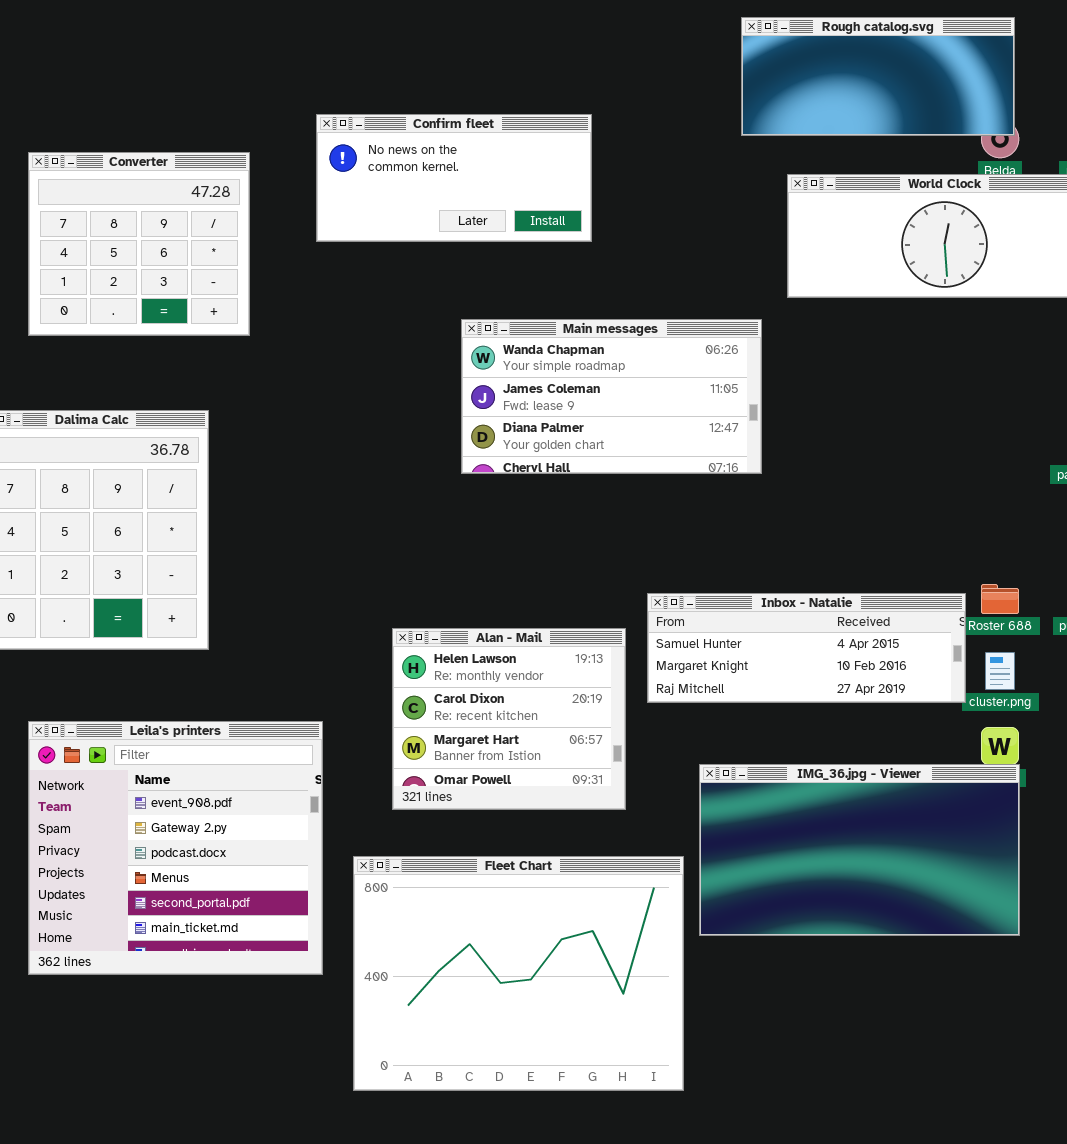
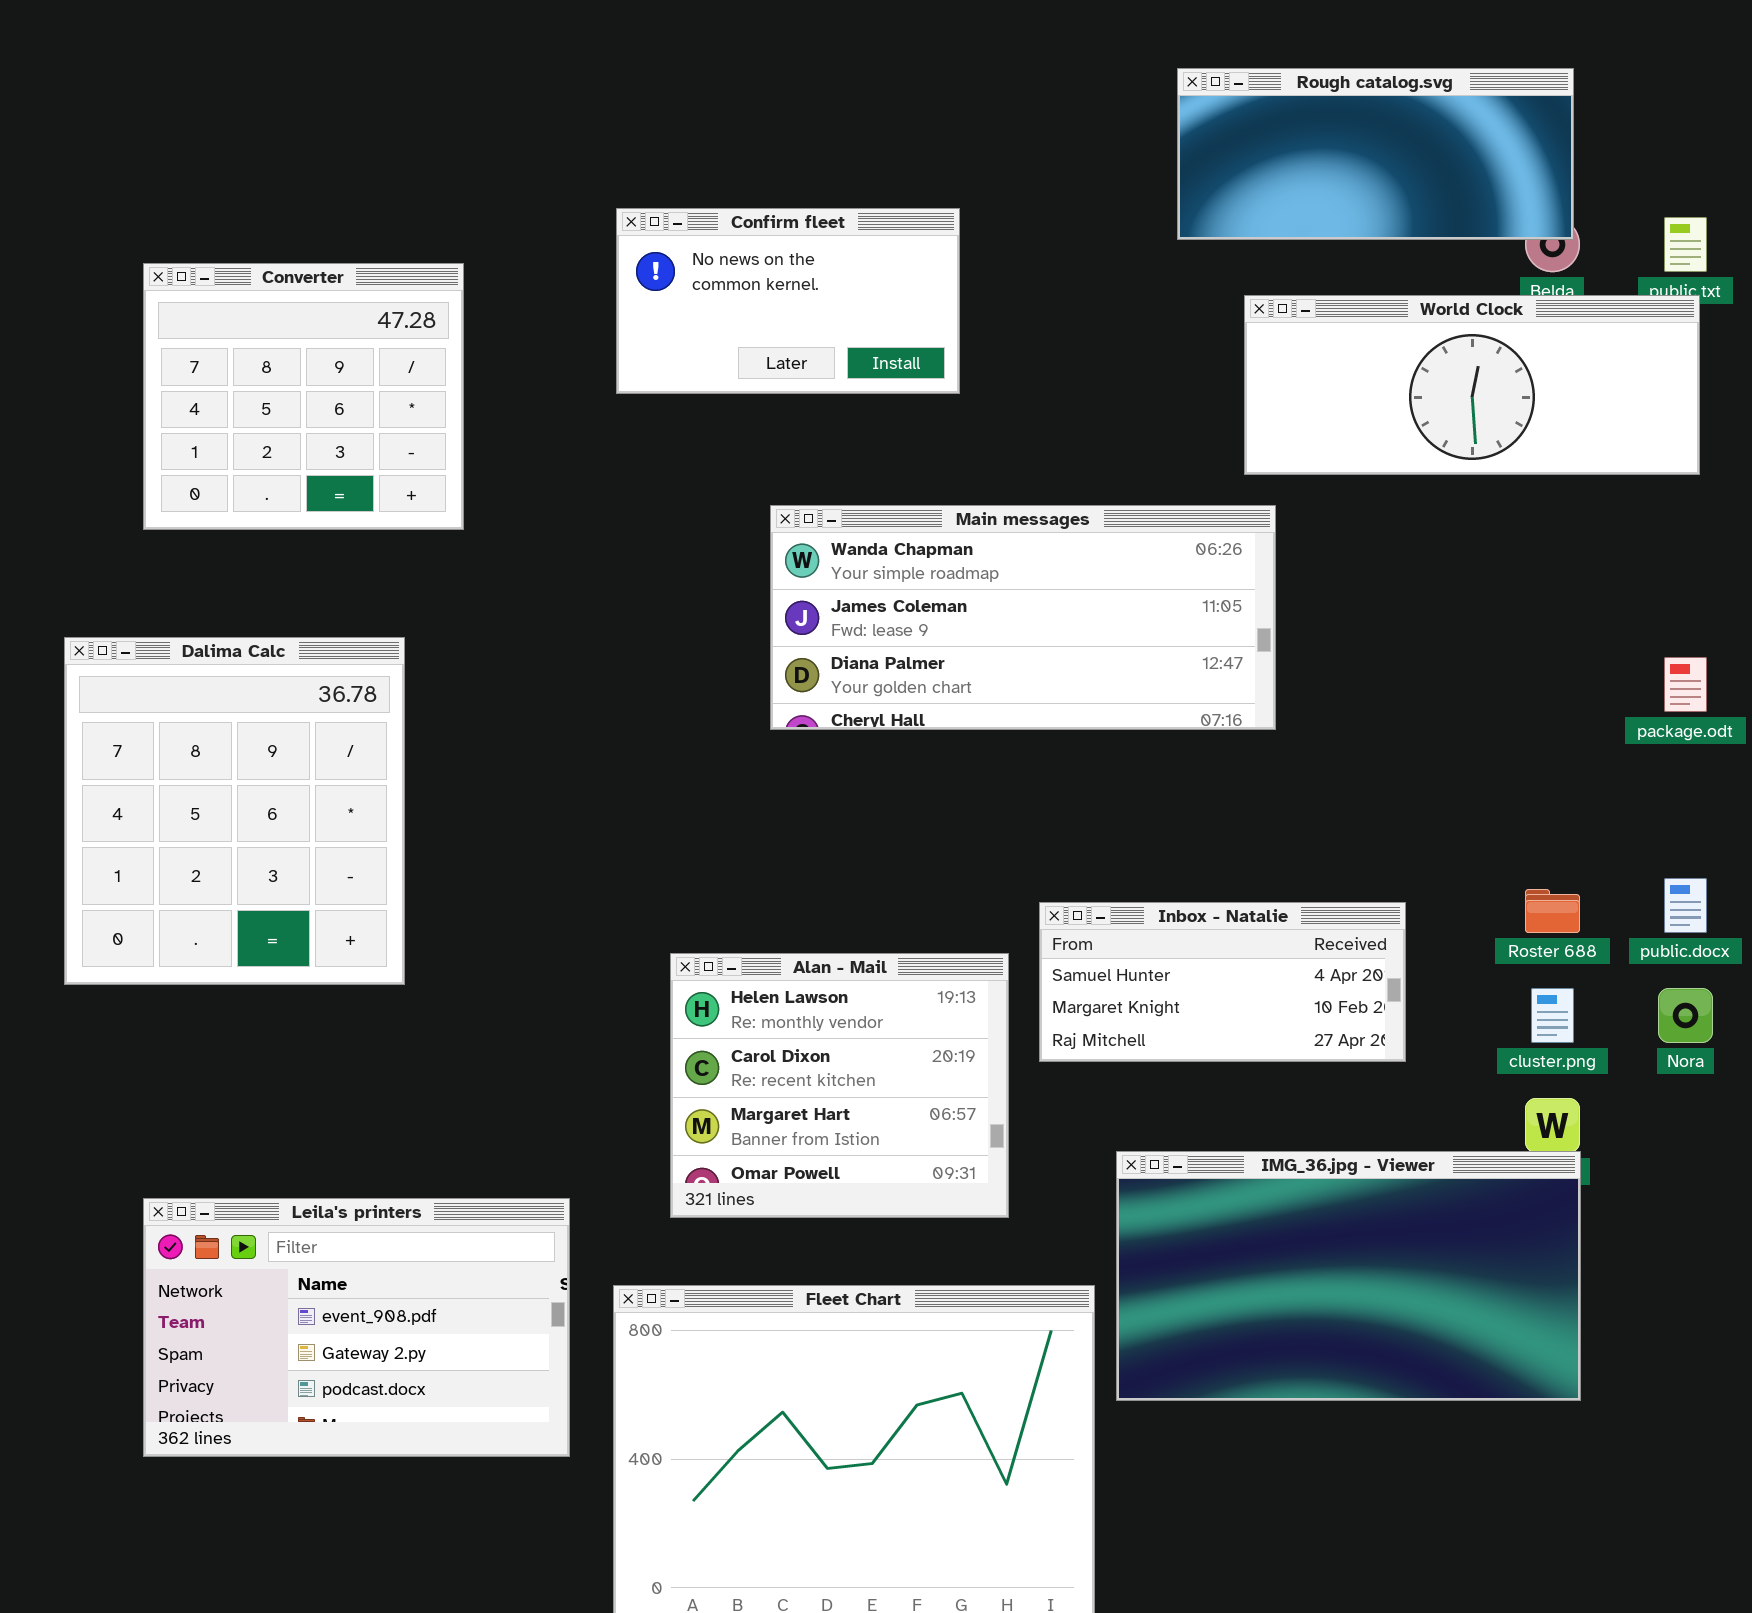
Confirm fleet: [316,114,592,242] -> [616,208,960,394], resized
Main messages: [461,319,762,474] -> [770,505,1276,730], resized
Inbox - Natalie: [647,593,966,703] -> [1039,902,1406,1062], resized
Leila's printers: [28,721,323,975] -> [143,1198,570,1457], resized

